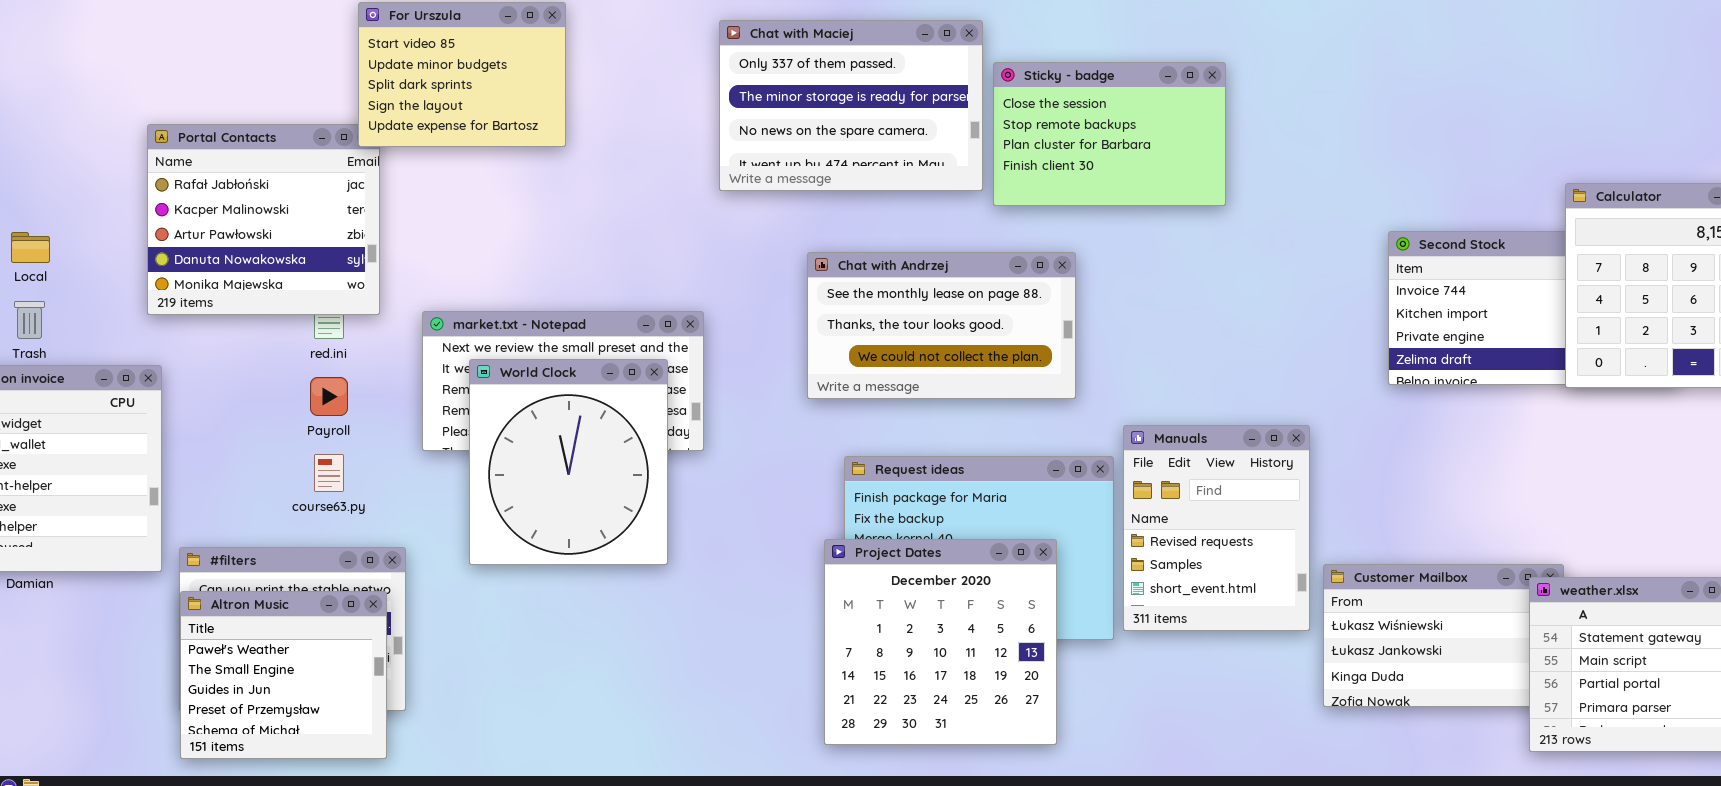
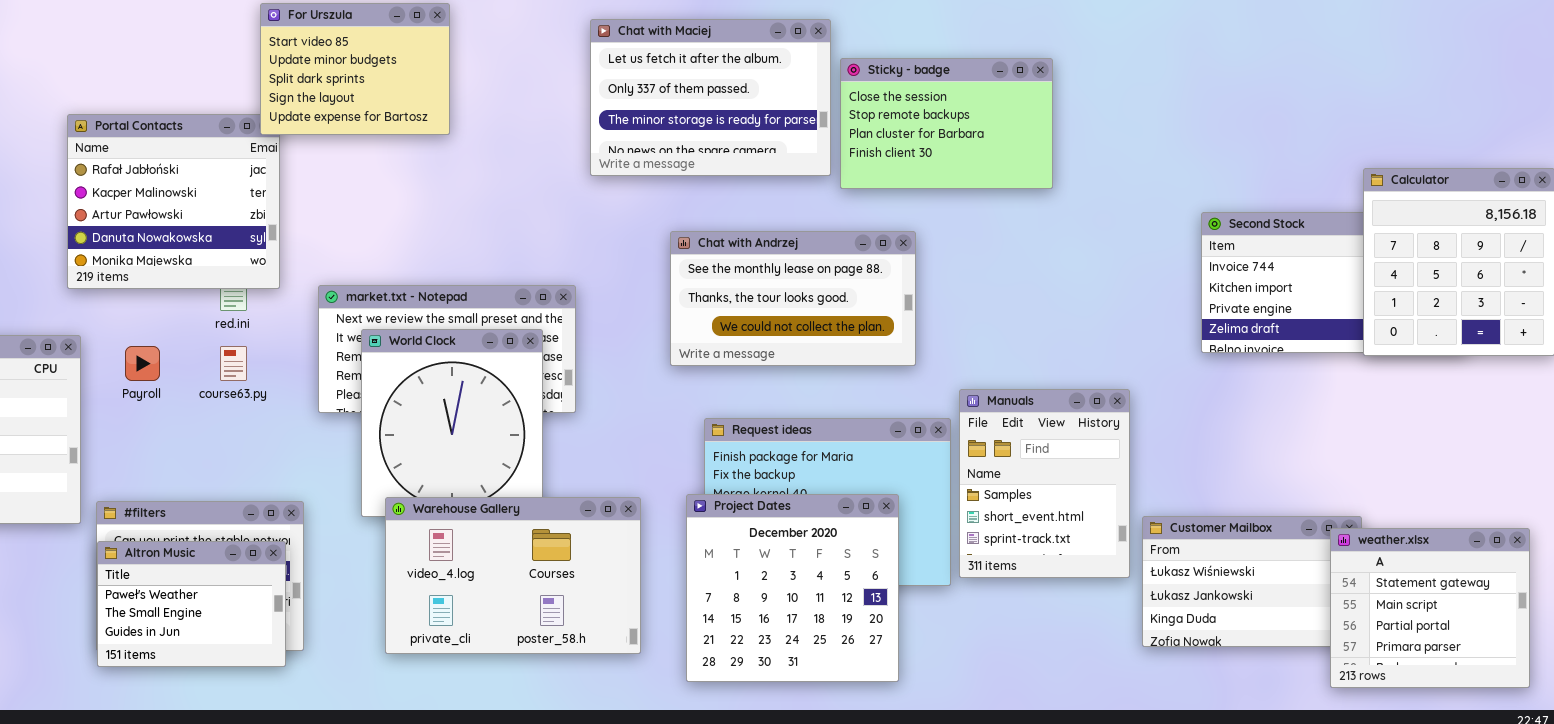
Chat with Maciej: [719,20,983,191] -> [590,19,831,176], scrolled up 1 row
Payroll: [310,377,348,416] -> [125,346,160,381], moved
Manuals: [1123,425,1310,631] -> [959,389,1130,578], scrolled down 1 row
course63.py: [314,454,344,492] -> [220,346,247,381], moved
Warehouse Gallery: none -> [385,497,641,654], opened
Altron Music: [180,591,387,759] -> [97,541,286,667], resized

